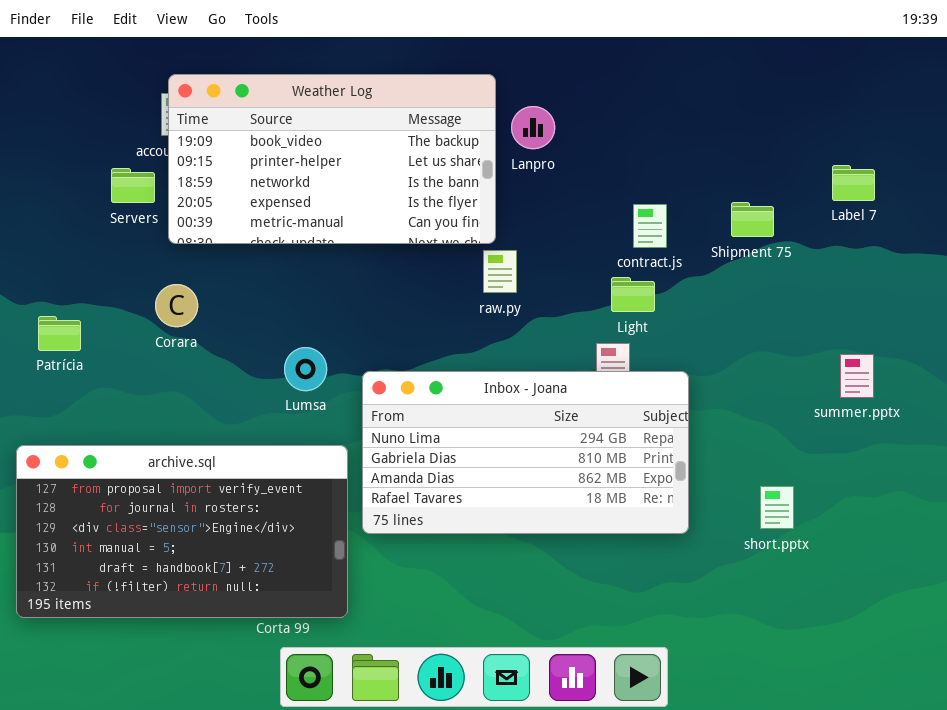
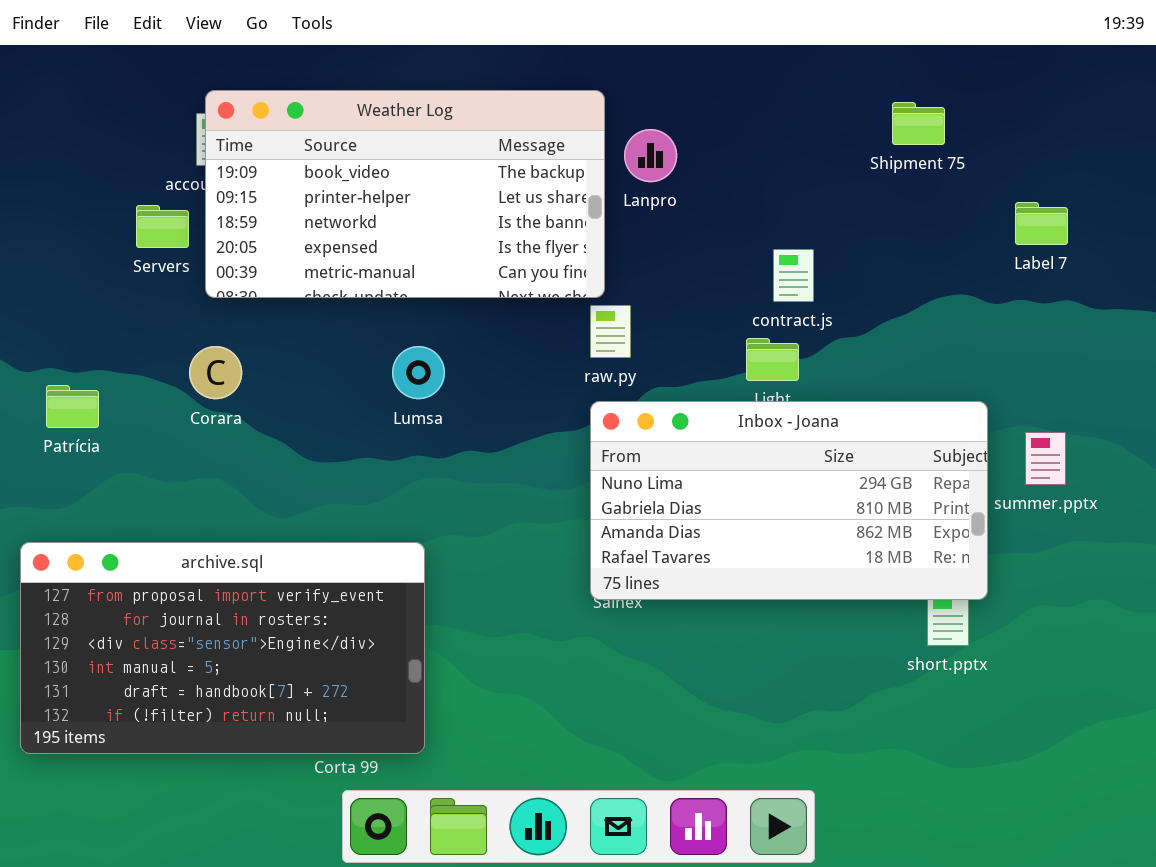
Shipment 75: [731,202,774,237] -> [892,102,945,145], moved
Lumsa: [284,347,327,391] -> [392,346,445,399], moved
Inbox - Joana: [362,371,689,534] -> [590,401,988,600], moved

